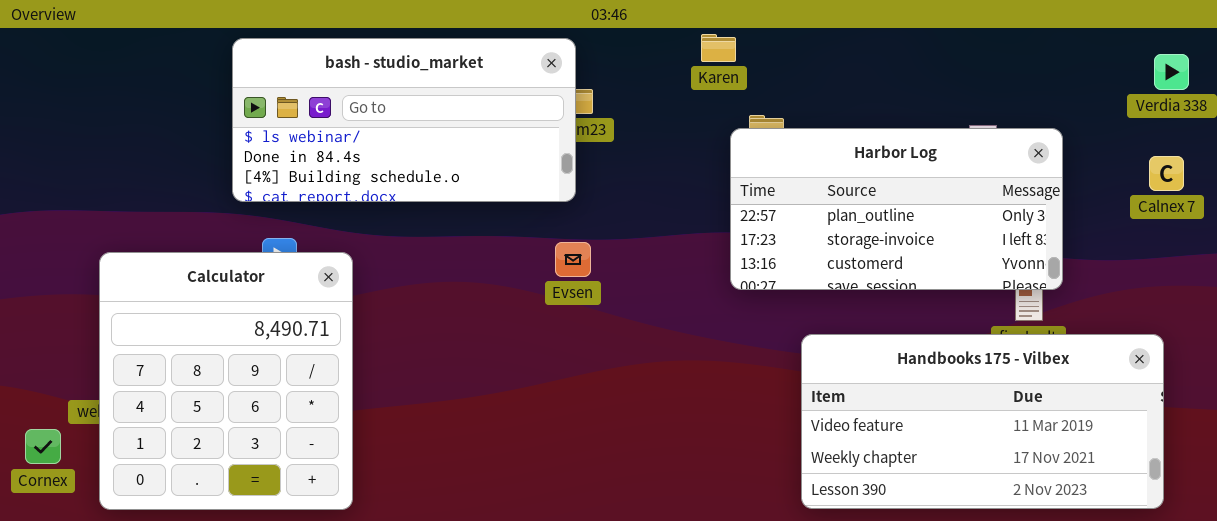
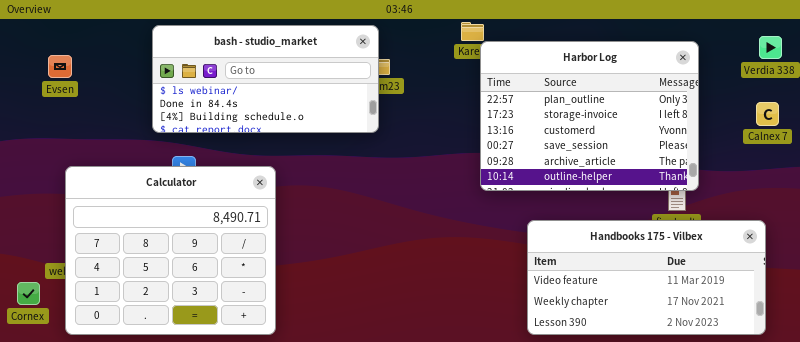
Harbor Log: [730,128,1063,290] -> [480,41,699,191], resized
Evsen: [555,242,591,277] -> [48,55,72,78], moved
Calculator: [99,252,353,510] -> [65,166,276,335], resized

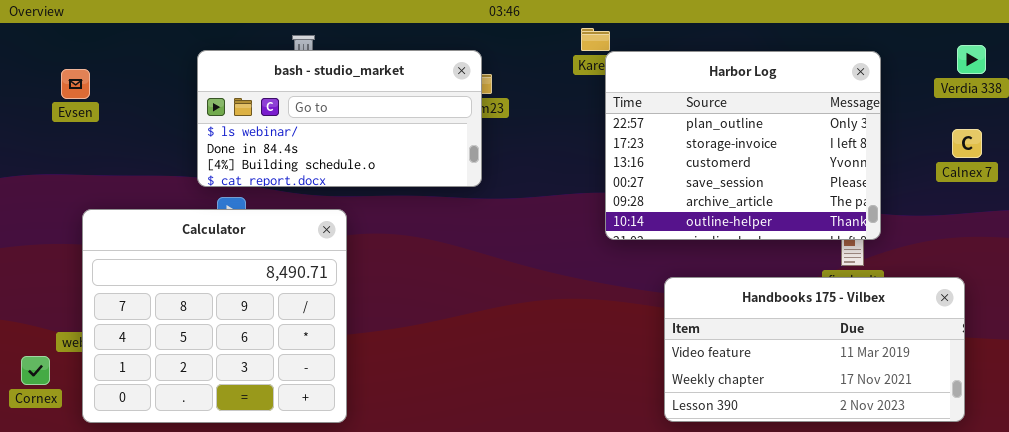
bash - studio_market: [152,25,379,133] -> [197,50,482,187], moved

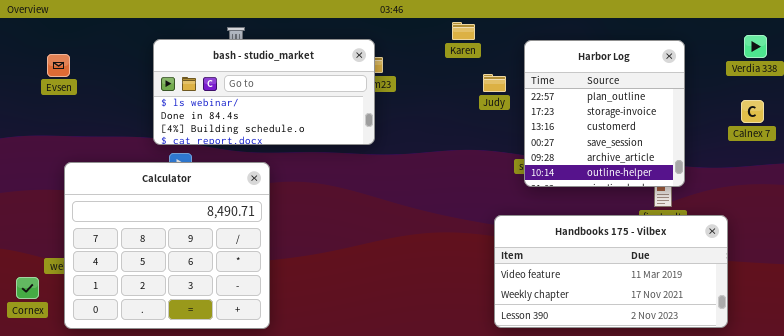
Harbor Log: [605,51,881,240] -> [524,40,685,187], resized
Handbooks 175 - Vilbex: [664,277,965,422] -> [494,215,728,328], moved

